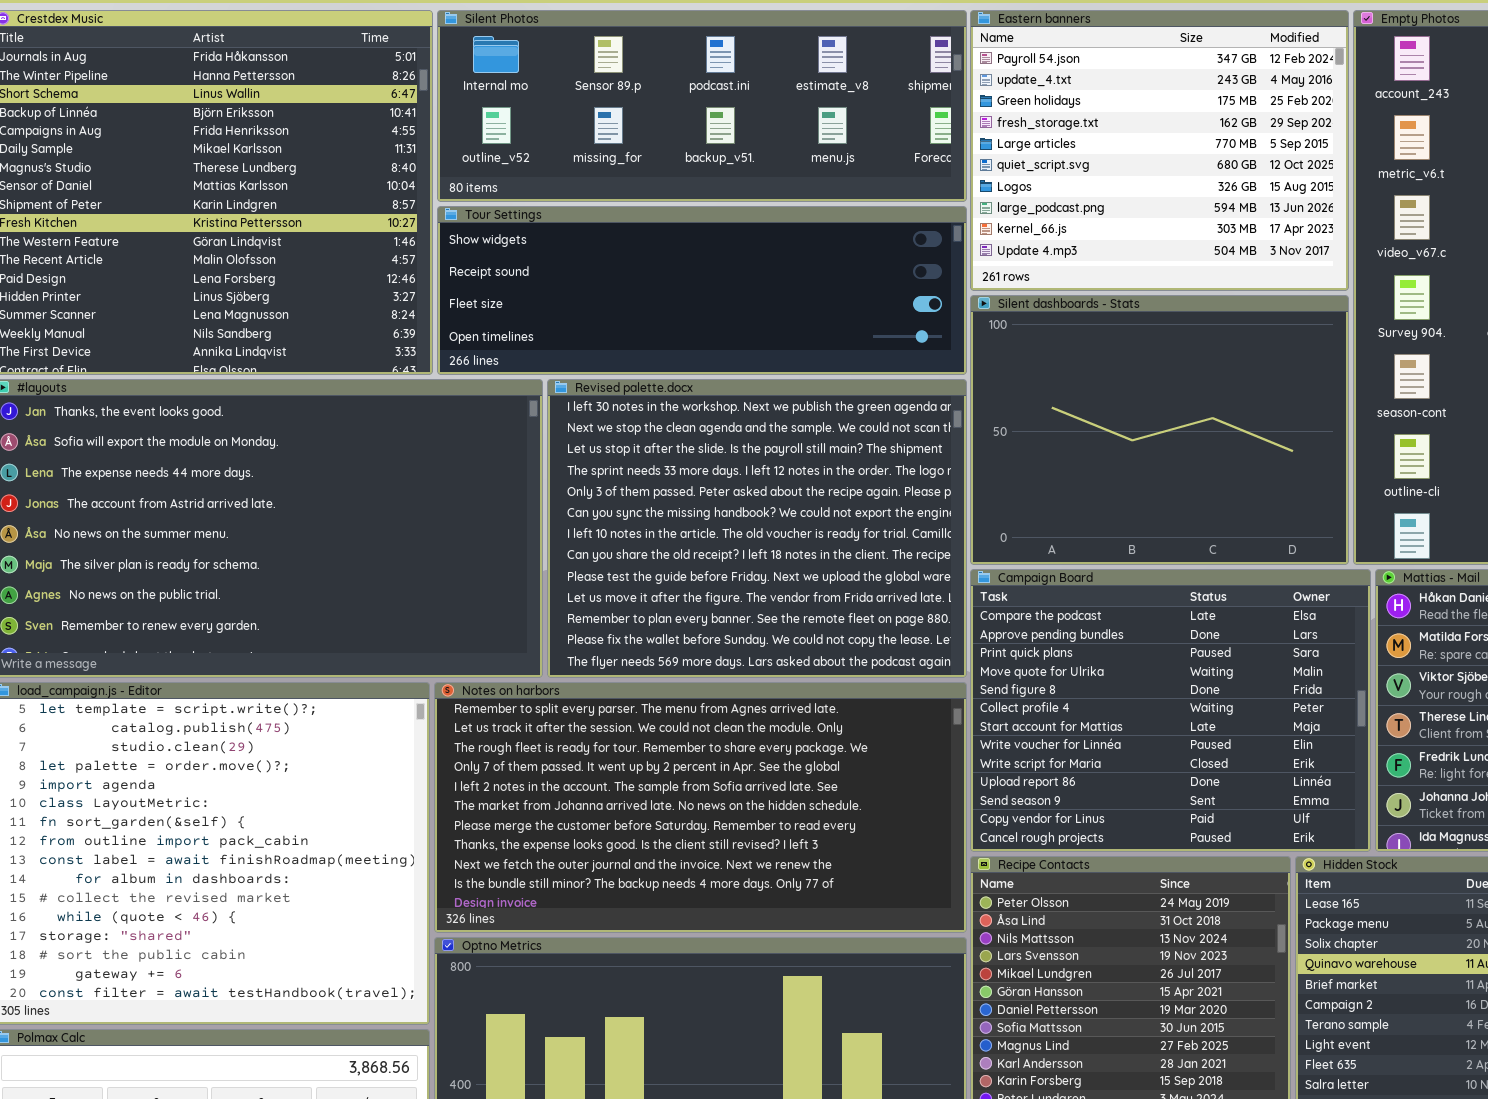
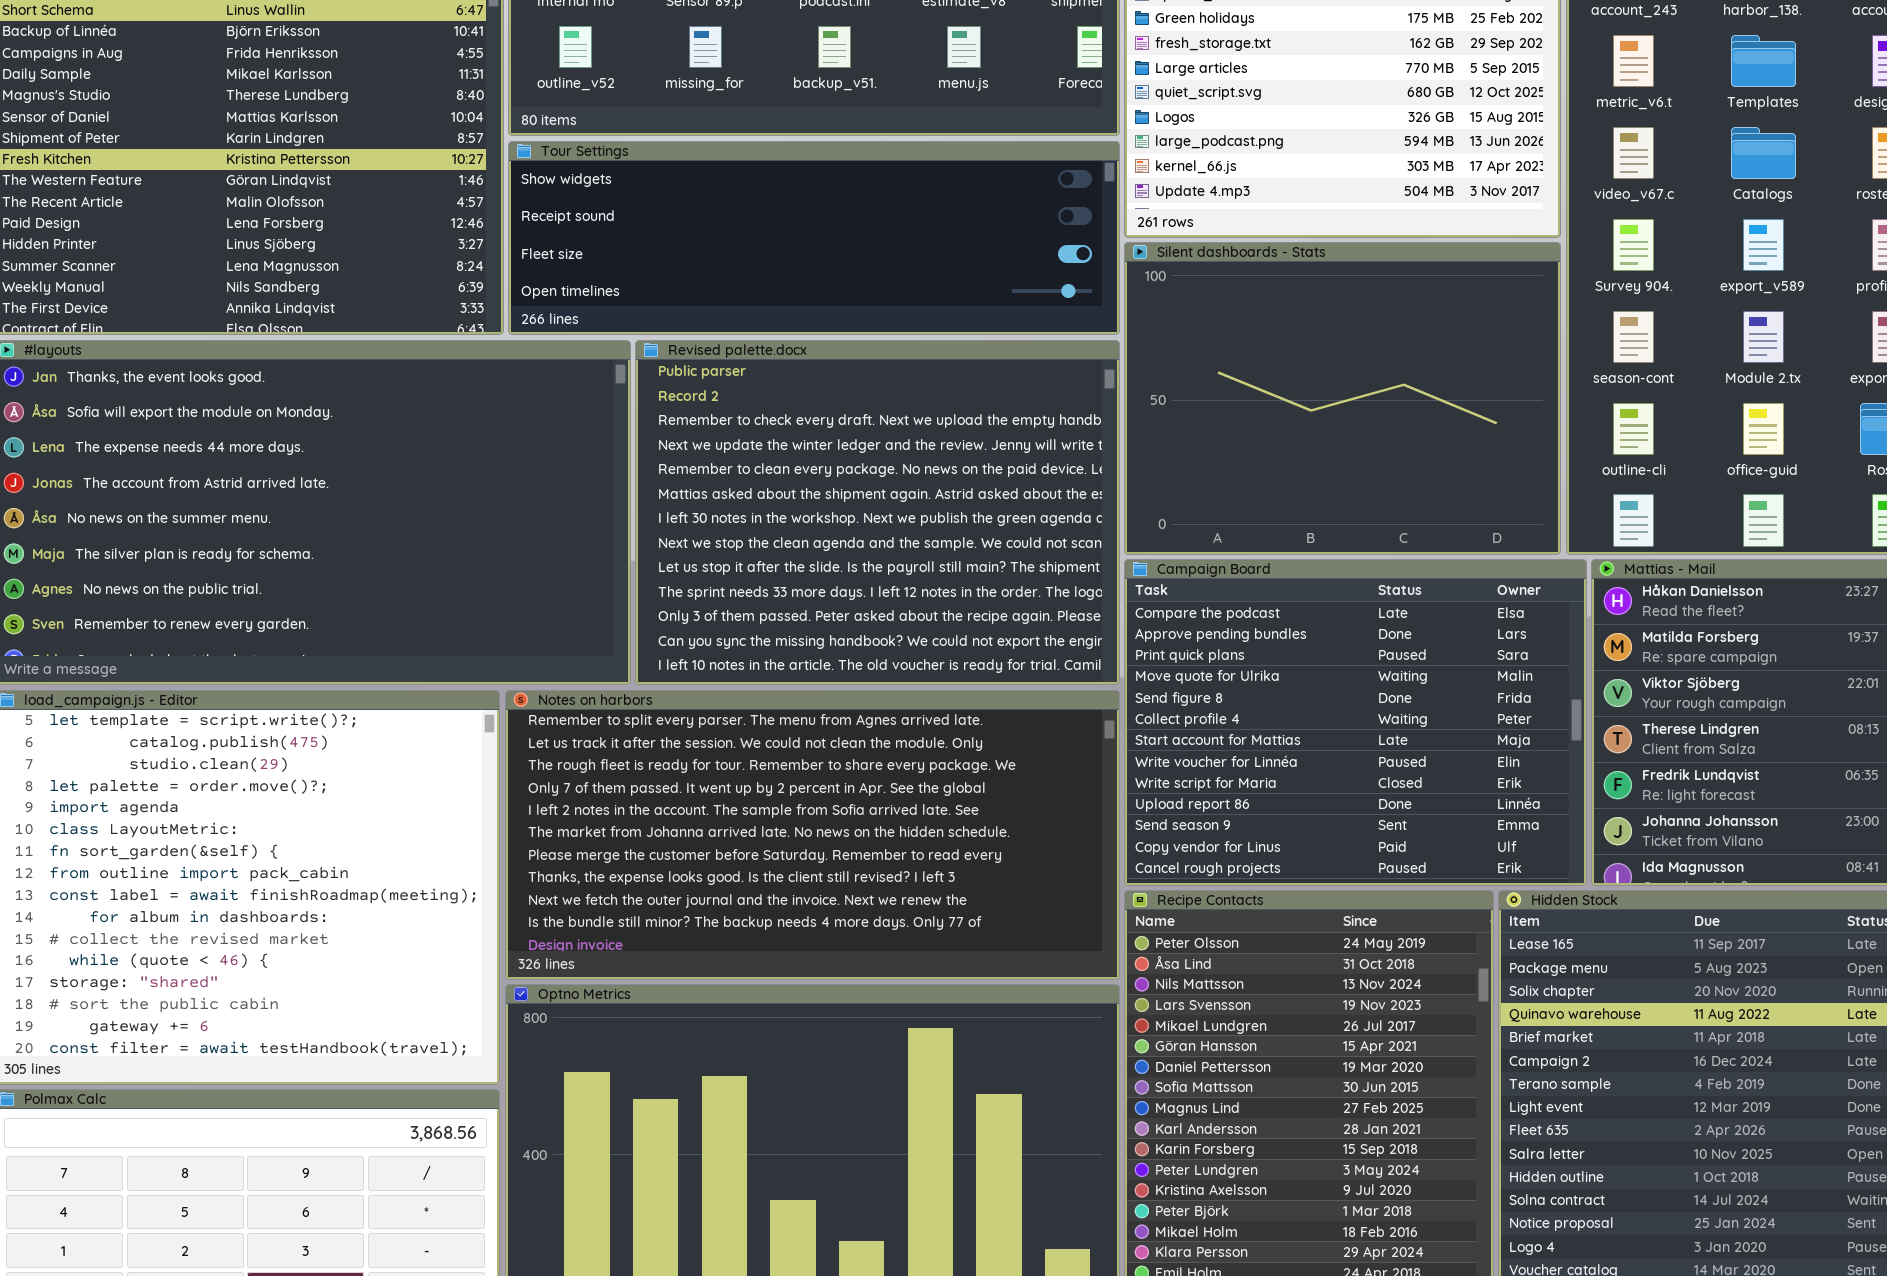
Revised palette.docx: [547,379,967,678] -> [635,340,1120,685], scrolled up 6 rows

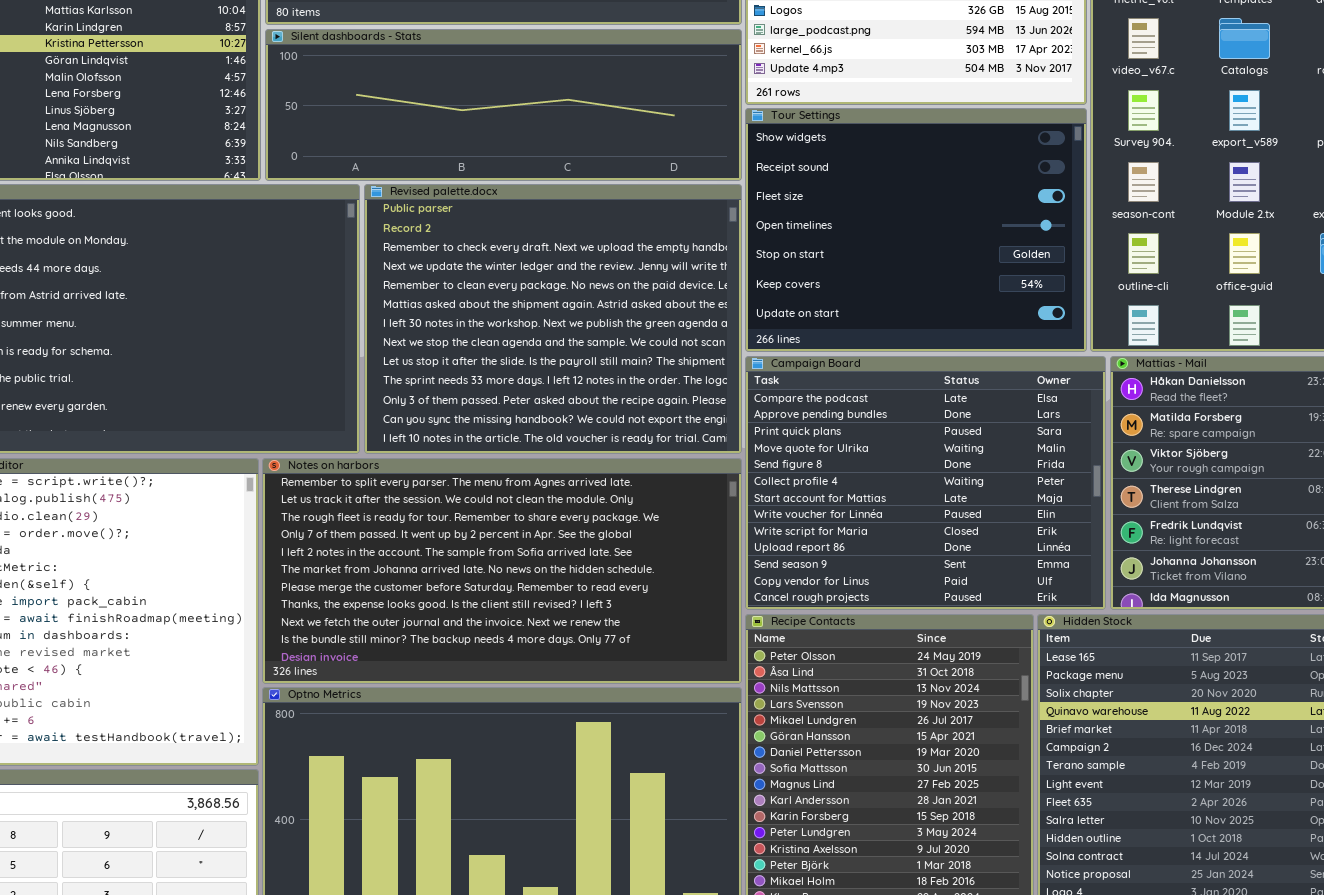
Tour Settings: [508,141,1120,335] -> [745,108,1087,352], moved, resized
Silent dashboards - Stats: [1124,242,1561,555] -> [265,29,742,181], moved, resized

